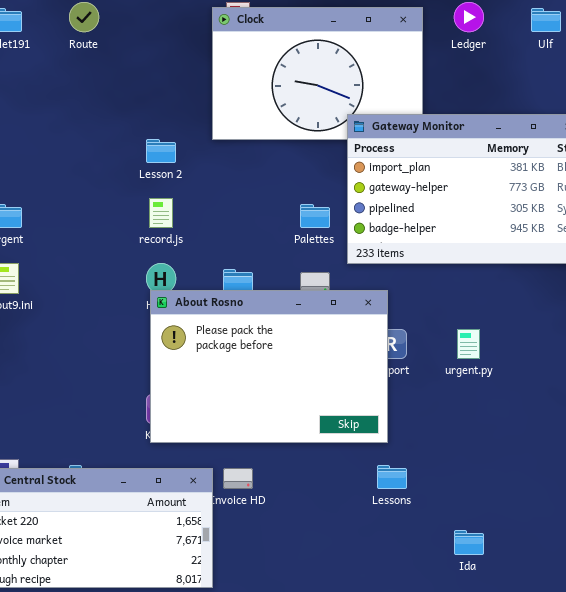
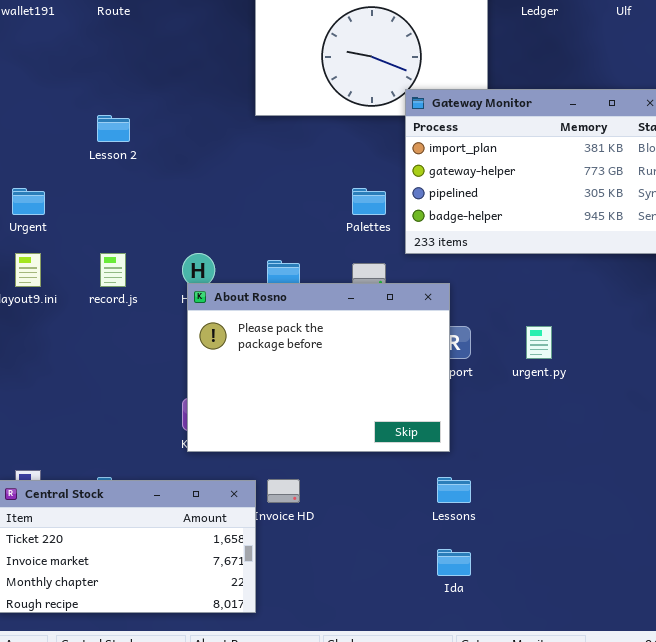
Lesson 2: [146,139,176,163] -> [97,115,130,142], moved
record.js: [149,198,173,228] -> [100,253,126,287], moved
Ida: [454,530,484,555] -> [437,549,471,576], moved

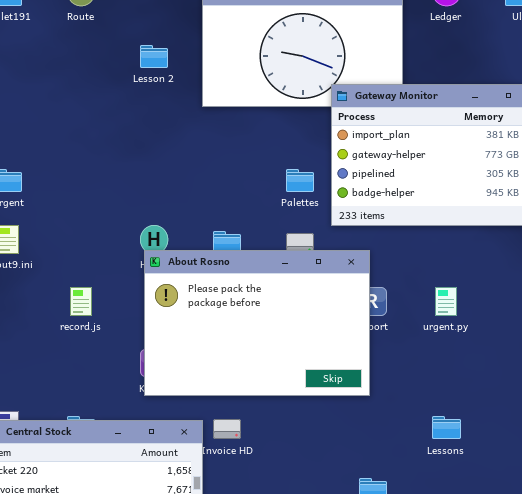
Lesson 2: [97,115,130,142] -> [140,45,168,68], moved
record.js: [100,253,126,287] -> [70,287,92,316], moved
Lessons: [437,477,471,503] -> [432,416,461,439], moved

